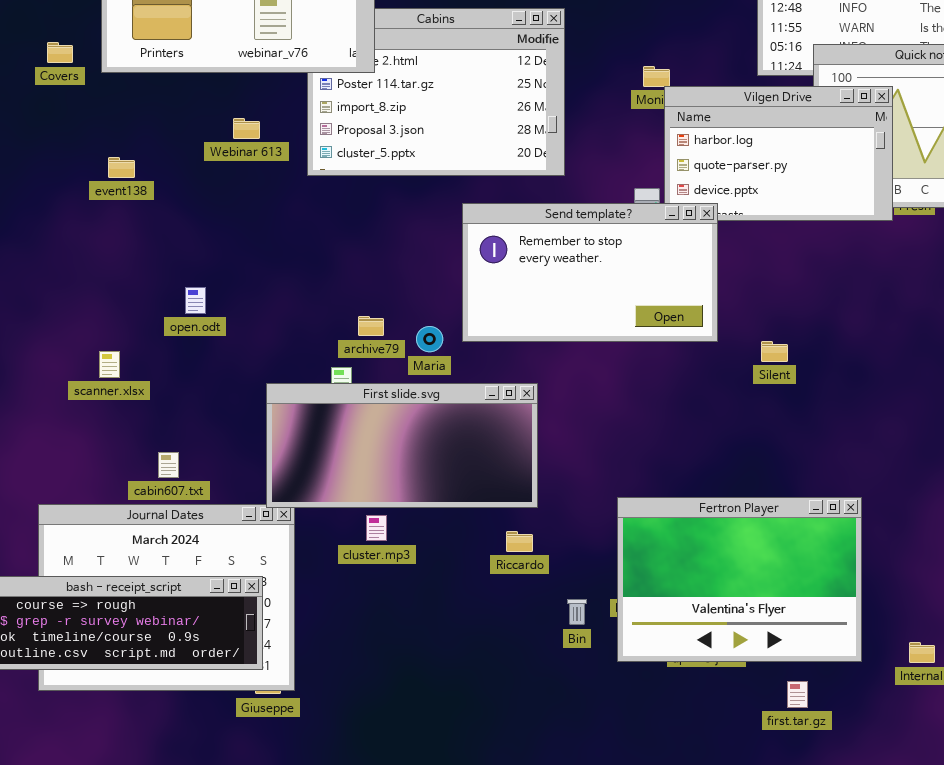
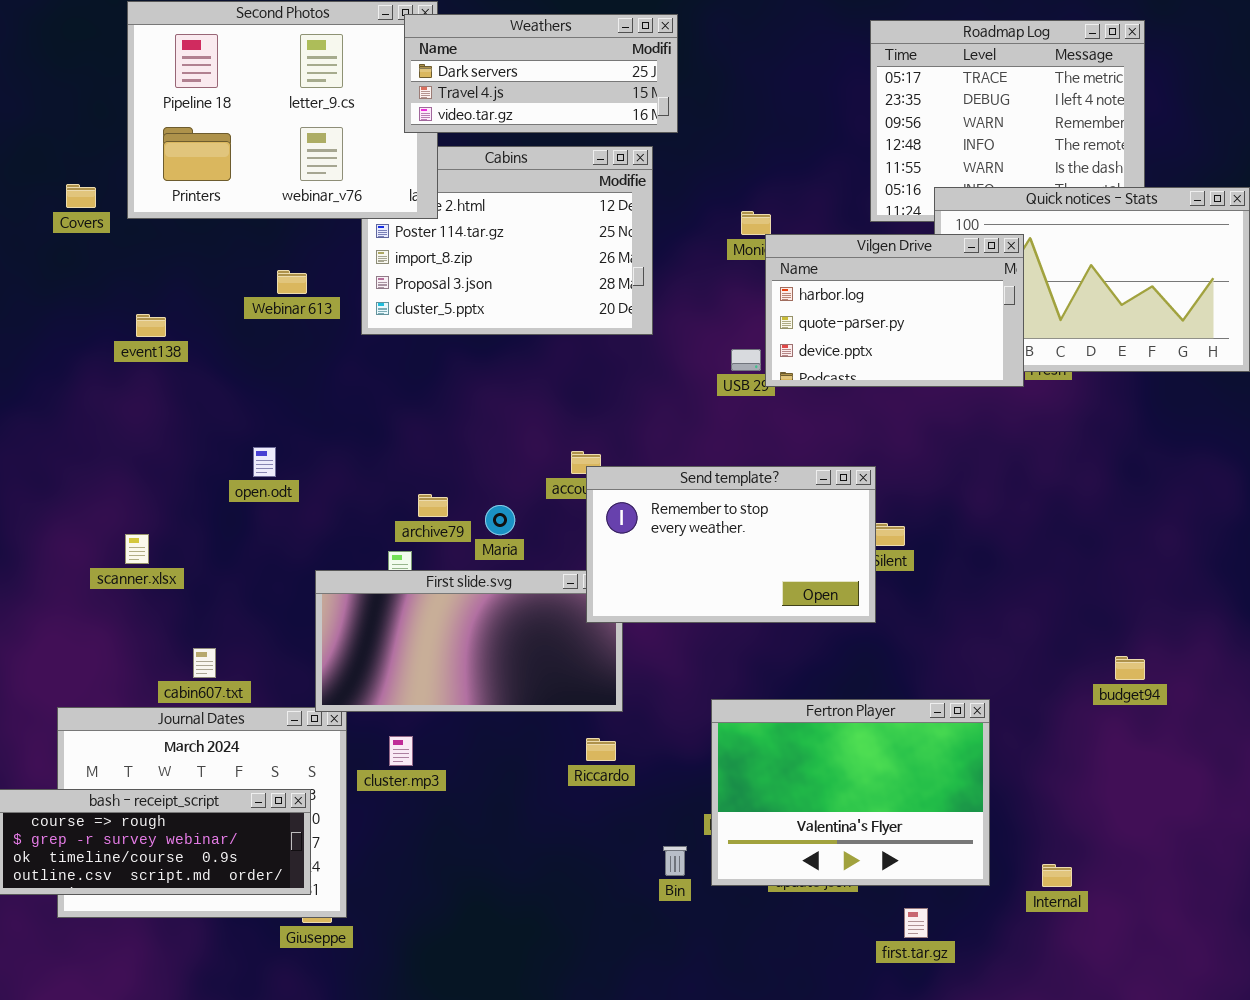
Send template?: [462,203,718,342] -> [586,466,876,623], moved
open.odt: [185,287,206,314] -> [253,447,276,477], moved
cluster.mp3: [366,515,387,541] -> [389,736,413,766], moved
Bin: [567,599,587,625] -> [663,846,687,876], moved

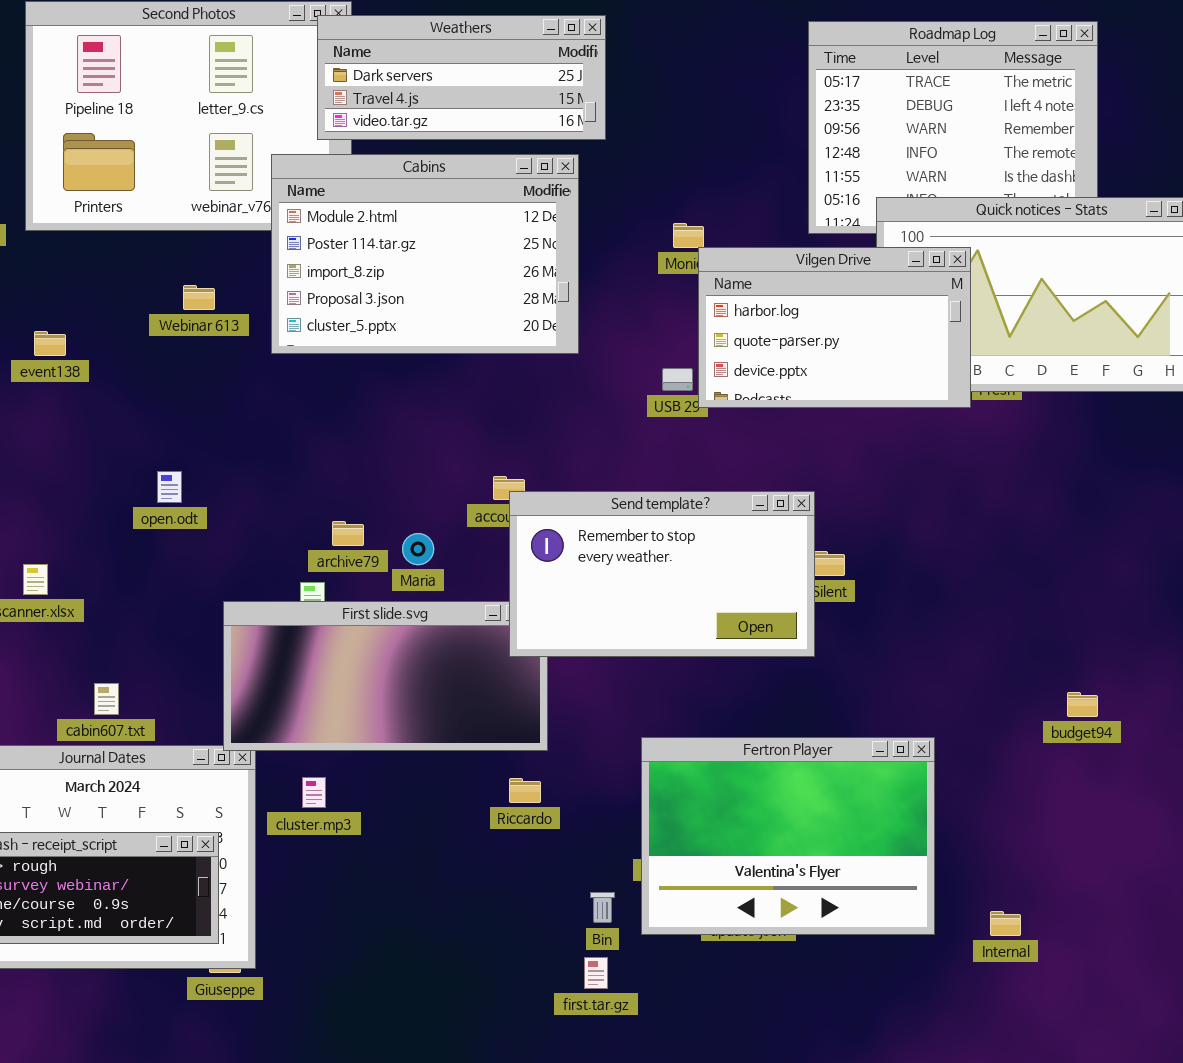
Cabins: [361,146,653,335] -> [271,154,579,354], raised
first.tar.gz: [904,908,928,938] -> [584,957,608,989], moved

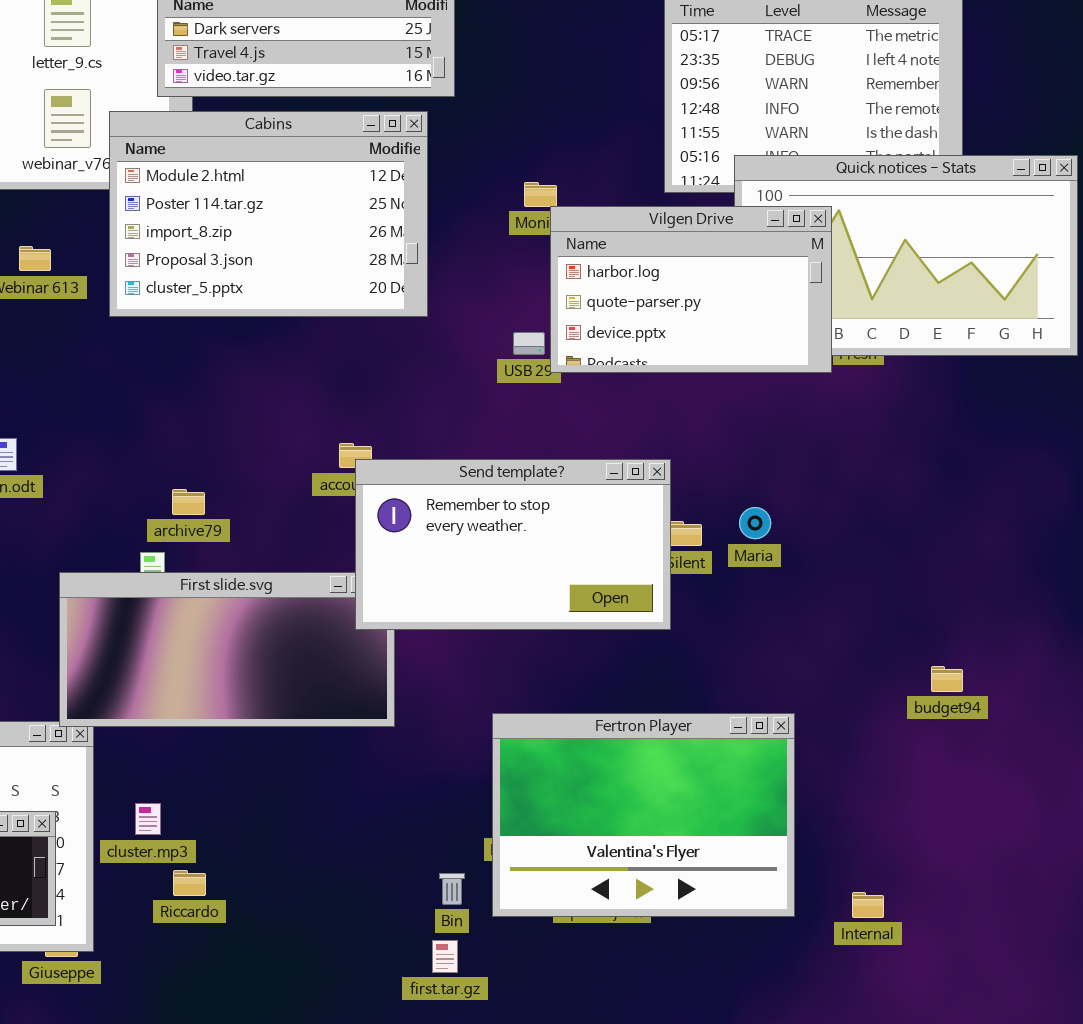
Maria: [402,533,434,565] -> [739,507,771,539], moved
cluster.mp3: [302,777,326,808] -> [135,803,161,835], moved
Riccardo: [509,778,541,803] -> [173,870,206,896], moved

